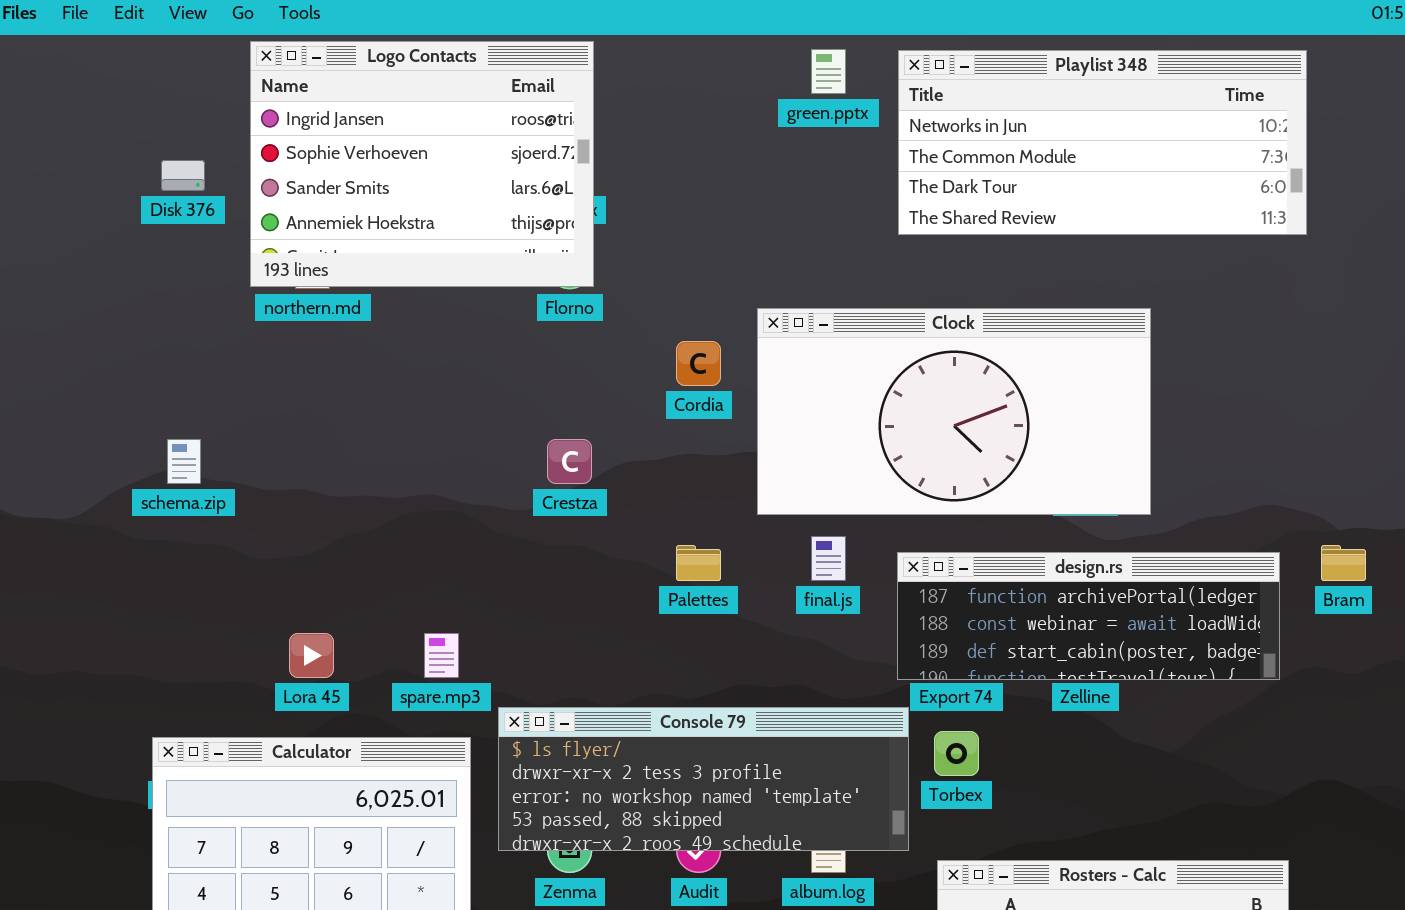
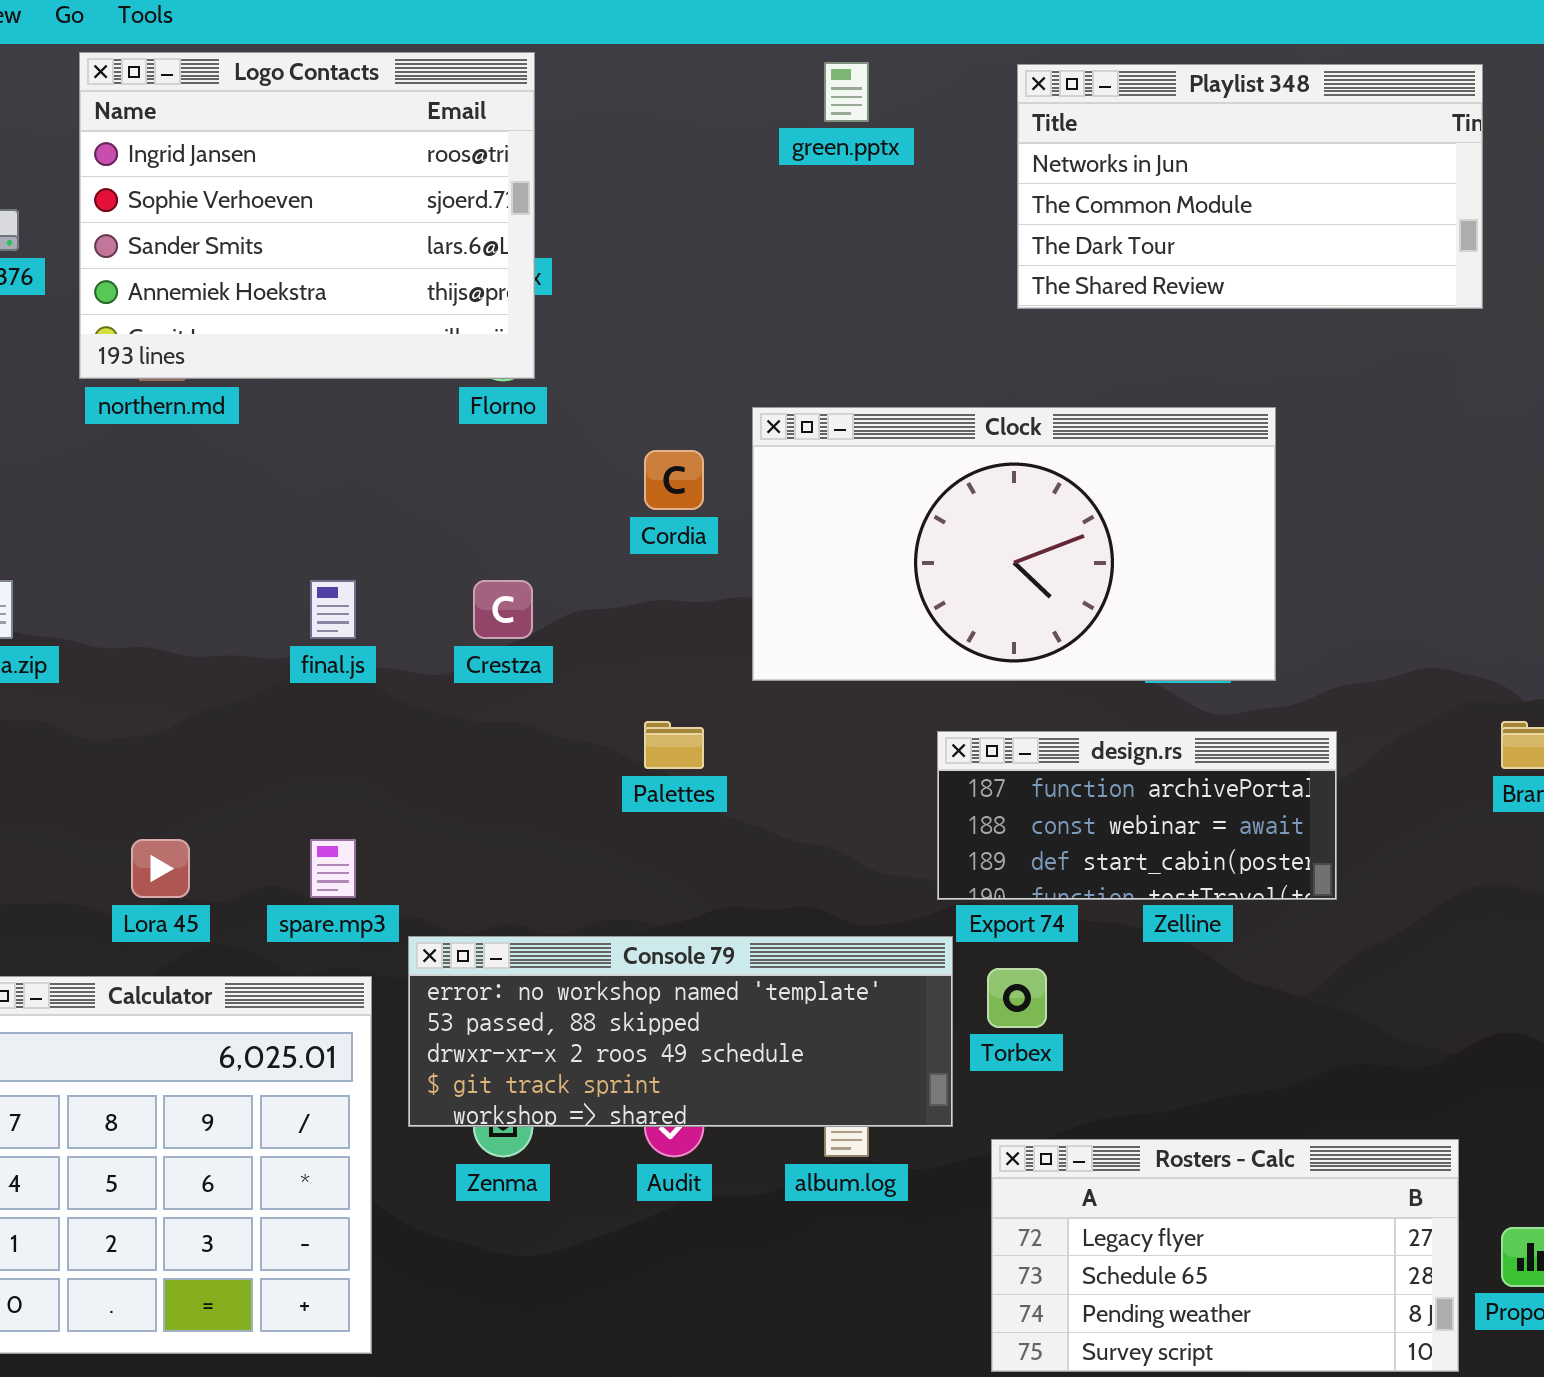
Playlist 348: [898,50,1307,235] -> [1017,64,1483,309], resized
final.js: [811,536,846,581] -> [310,580,356,639], moved
design.rs: [897,552,1280,680] -> [937,731,1337,900], resized
Console 79: [498,707,909,851] -> [408,936,953,1127], scrolled down 2 rows

